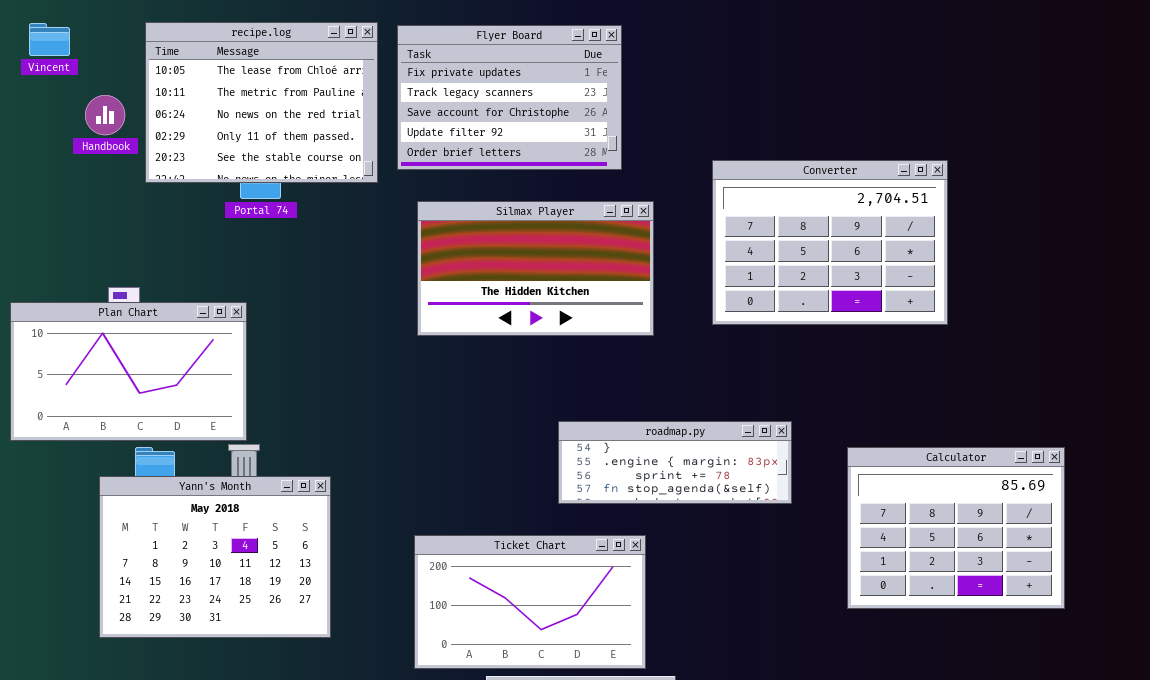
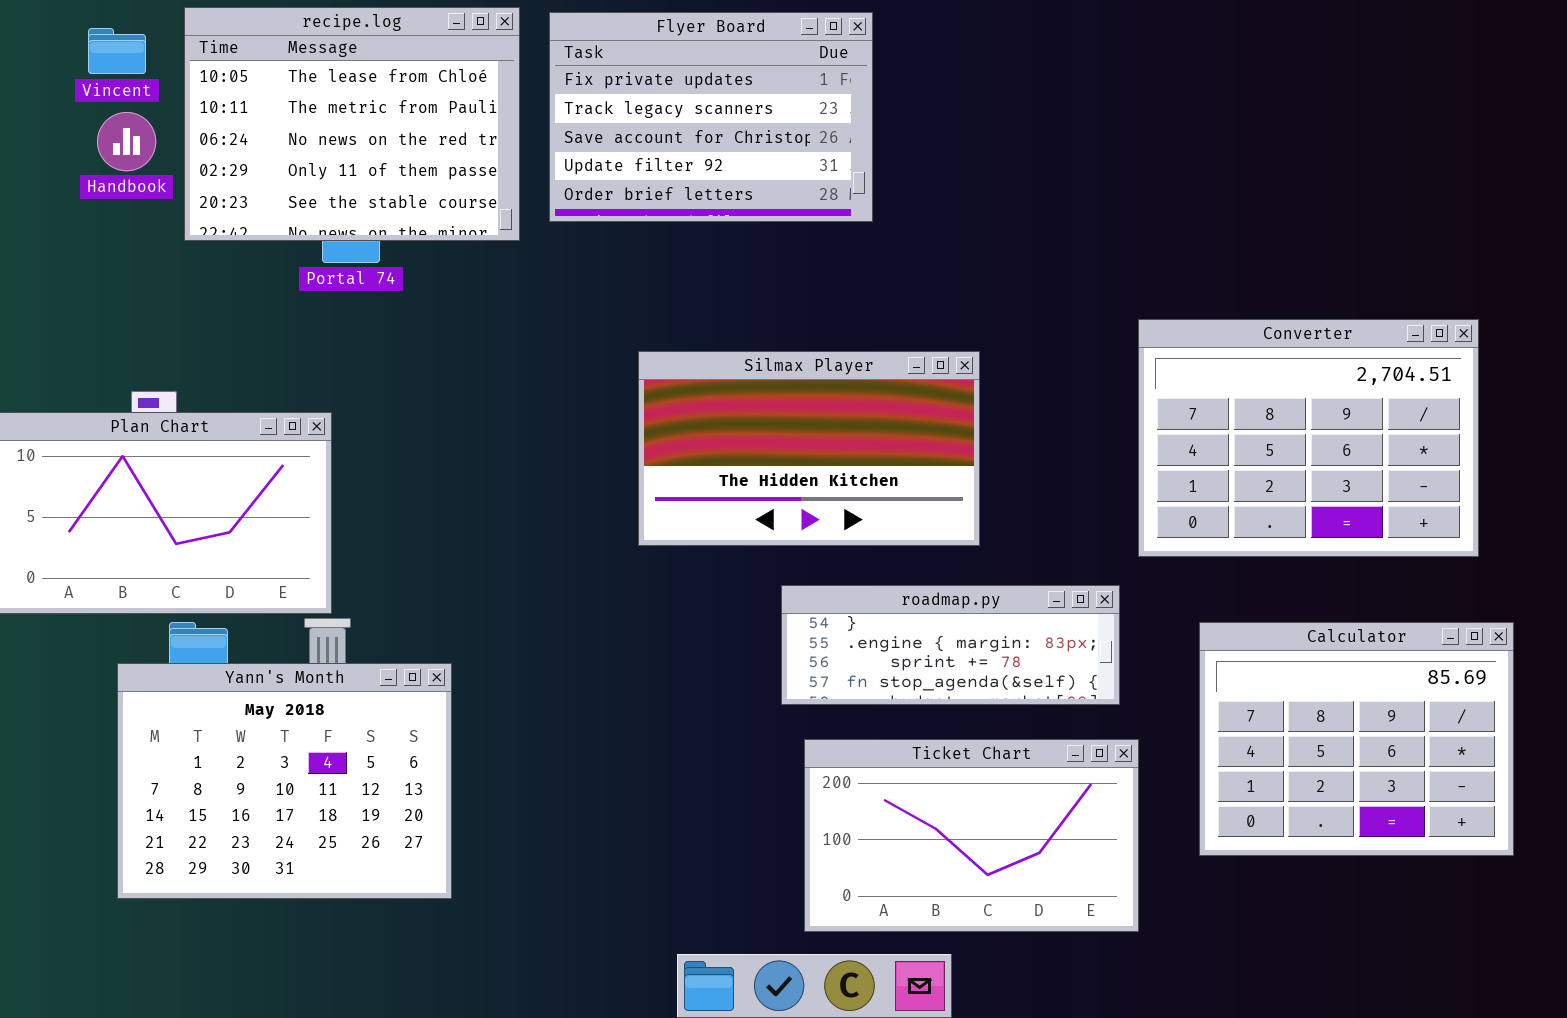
Vincent: [29,23,70,56] -> [88,28,146,74], moved
Converter: [712,160,948,325] -> [1138,319,1479,557], moved
Silmax Player: [417,201,654,336] -> [638,351,980,546], moved
Ticket Chart: [414,535,646,669] -> [804,739,1139,932], moved

